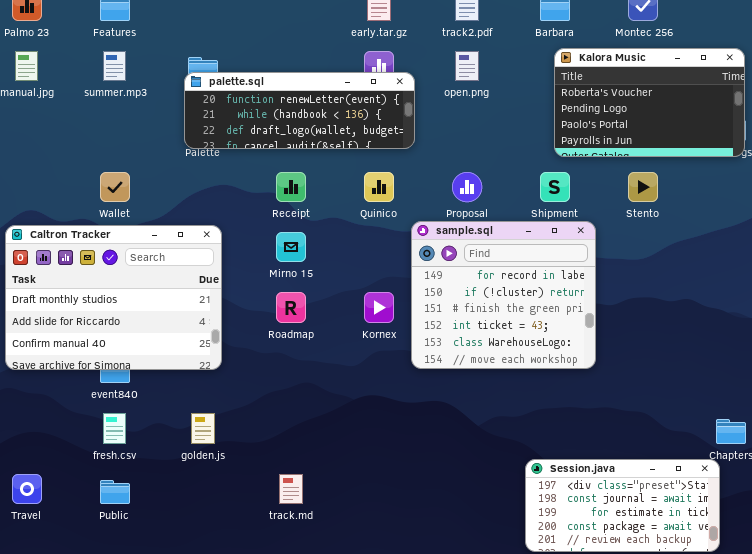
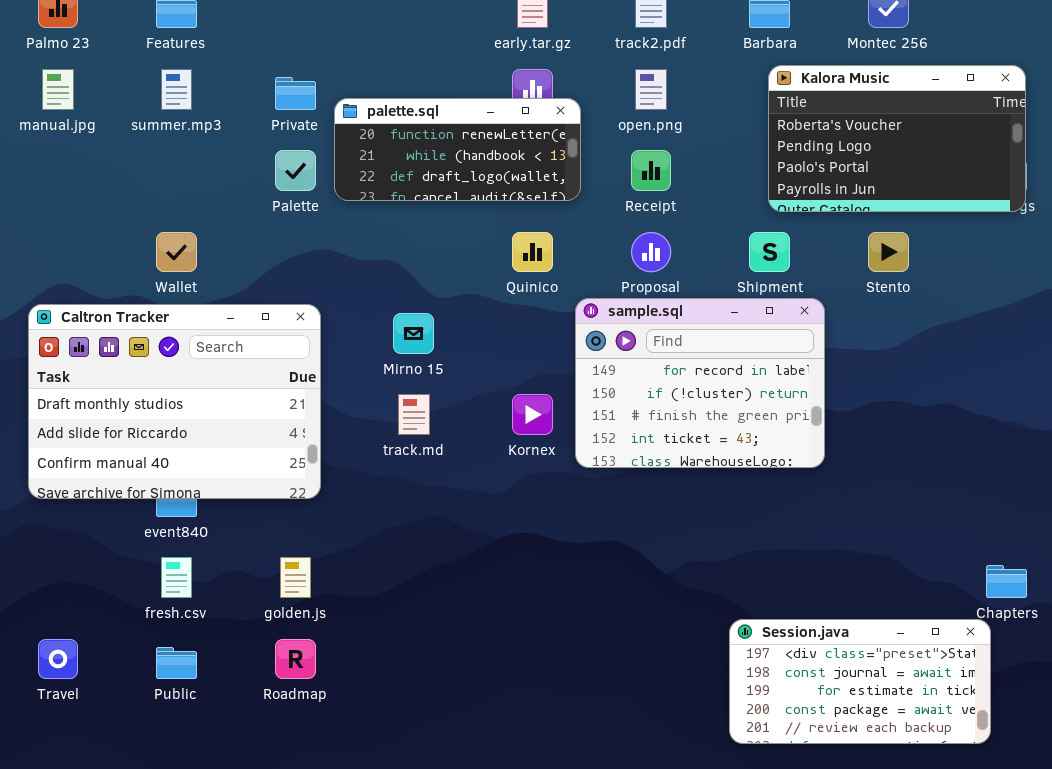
palette.sql: [184,72,415,149] -> [334,98,581,201], resized
Receipt: [276,172,306,202] -> [631,150,671,191], moved
sample.sql: [411,221,596,369] -> [575,298,825,468], resized
Roadmap: [276,292,306,323] -> [275,639,316,679], moved
track.md: [279,474,303,504] -> [398,394,430,435], moved

